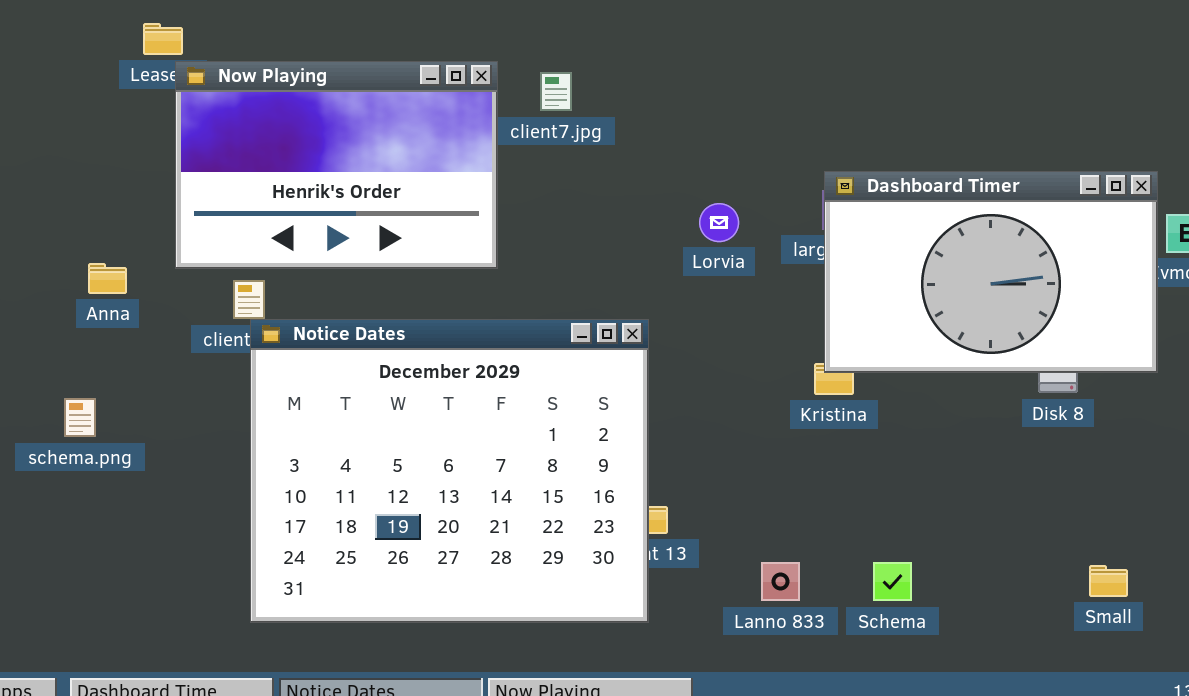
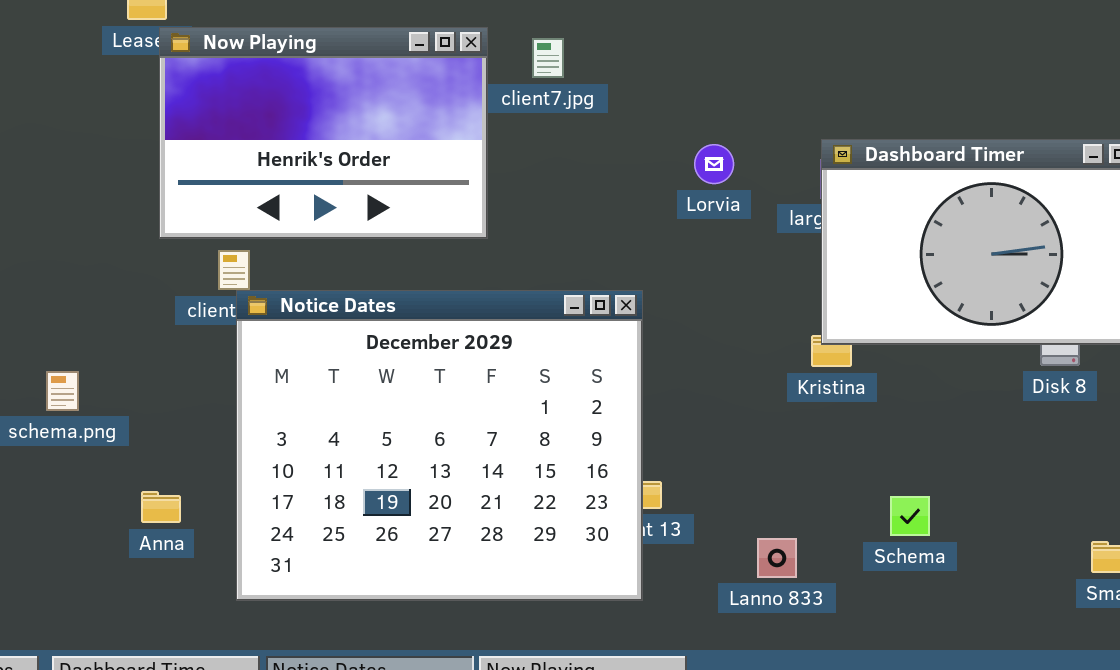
Lorvia: [699,203,739,242] -> [694,144,734,184], moved
Anna: [88,263,127,294] -> [141,491,181,523], moved
Schema: [873,562,912,601] -> [890,496,930,536], moved

